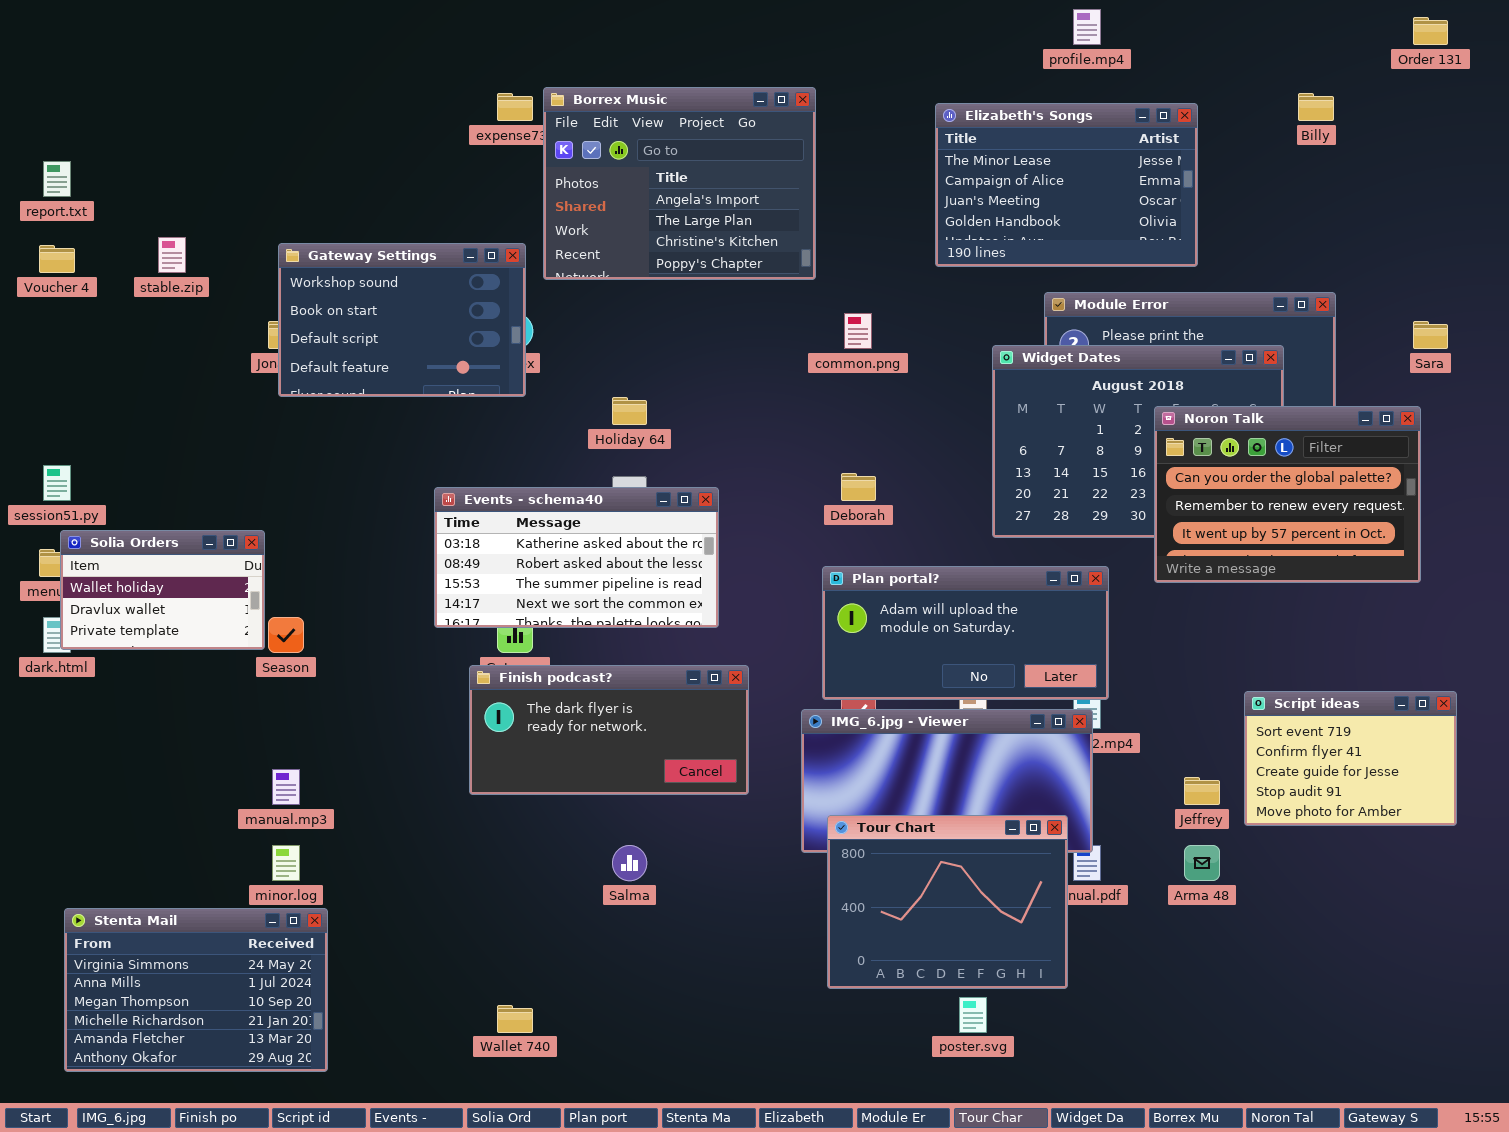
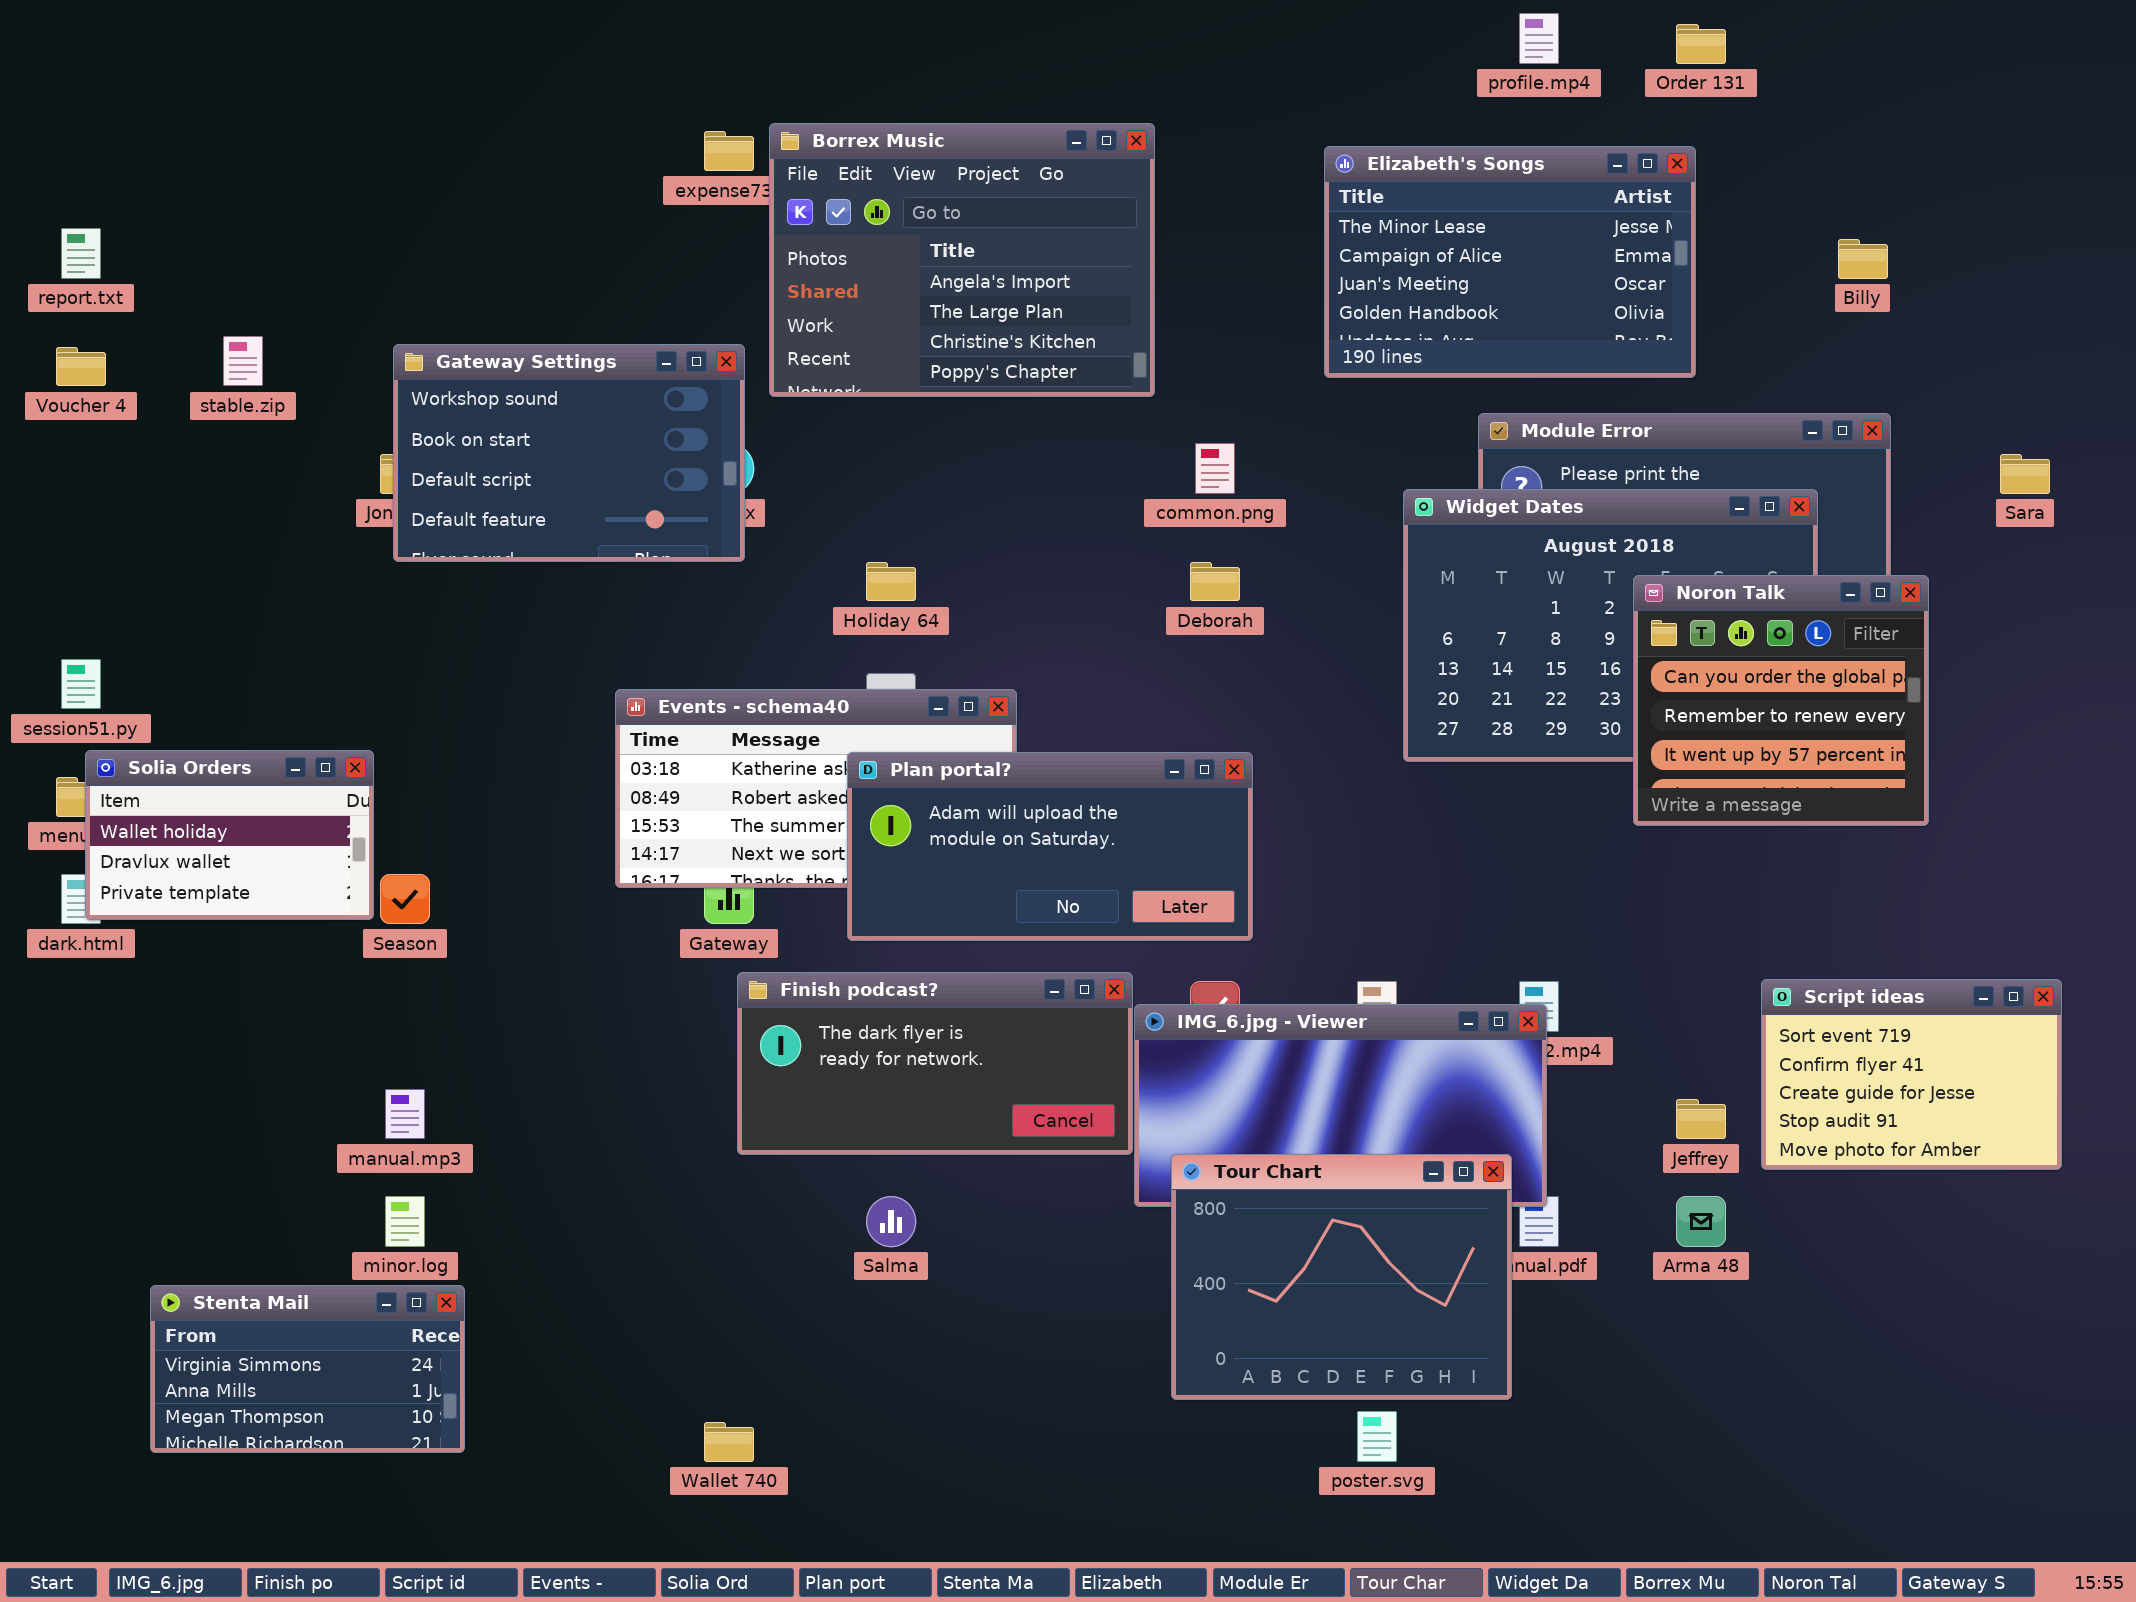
Order 131: [1413,17,1448,45] -> [1676,24,1726,64], moved
Billy: [1298,93,1334,121] -> [1838,239,1888,279], moved
Noron Talk: [1154,406,1421,583] -> [1633,575,1929,826], resized
Deborah: [841,473,876,501] -> [1190,562,1240,601], moved
Plan portal?: [822,566,1109,700] -> [847,752,1253,941], moved
Finish podcast?: [469,665,749,795] -> [737,972,1133,1155], moved
Stenta Mail: [64,908,328,1072] -> [150,1285,465,1453], resized

